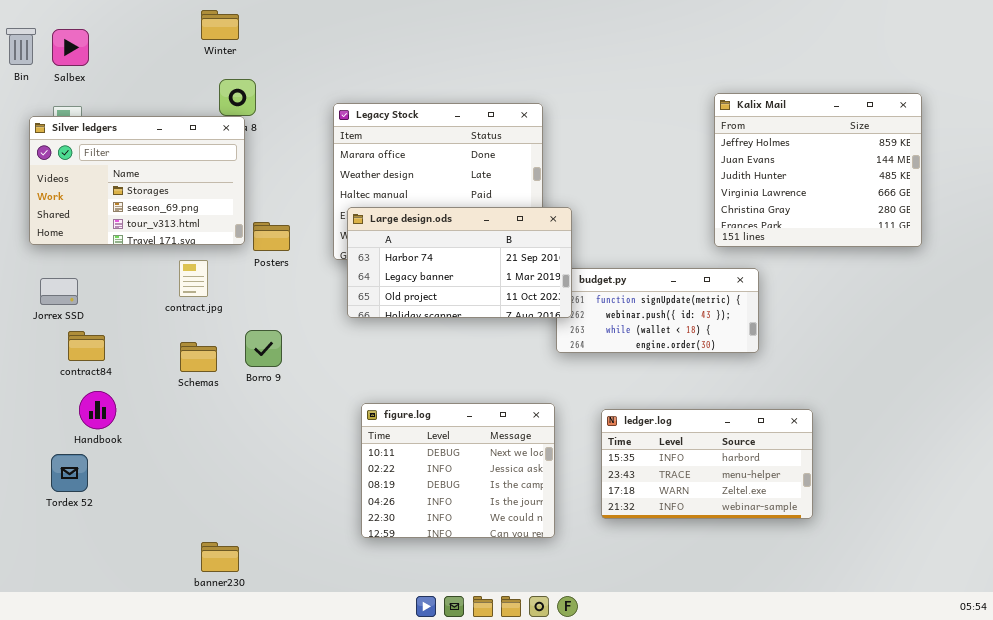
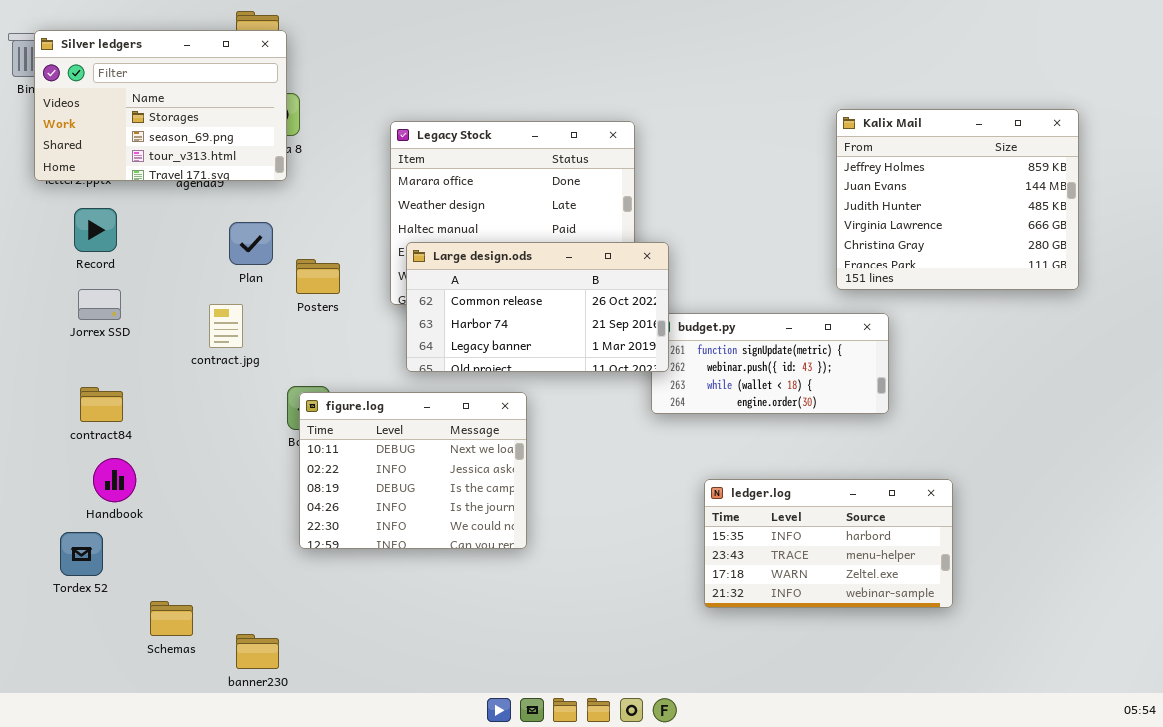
Silver ledgers: [29,116,245,245] -> [34,30,287,181], moved
Large design.ods: [347,207,572,318] -> [406,242,669,372], scrolled up 1 row
Jorrex SSD: [40,278,78,305] -> [78,289,121,320], moved
Schemas: [180,342,217,372] -> [150,601,193,636], moved
figure.log: [361,403,555,538] -> [299,392,527,549], moved

